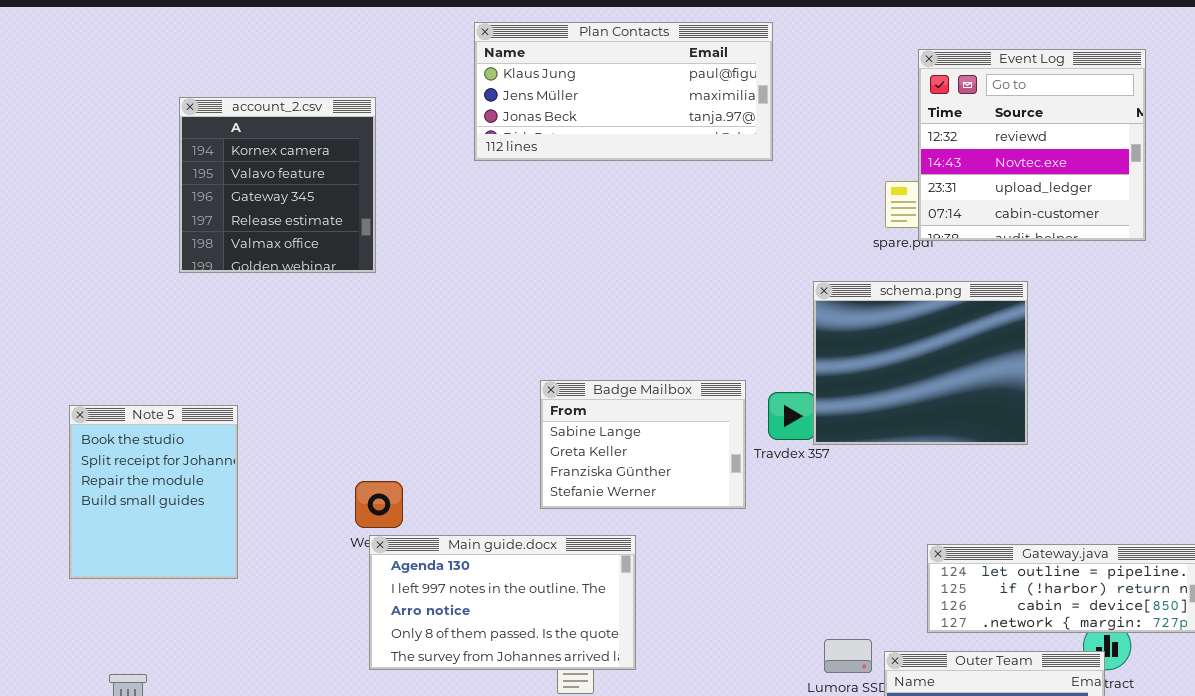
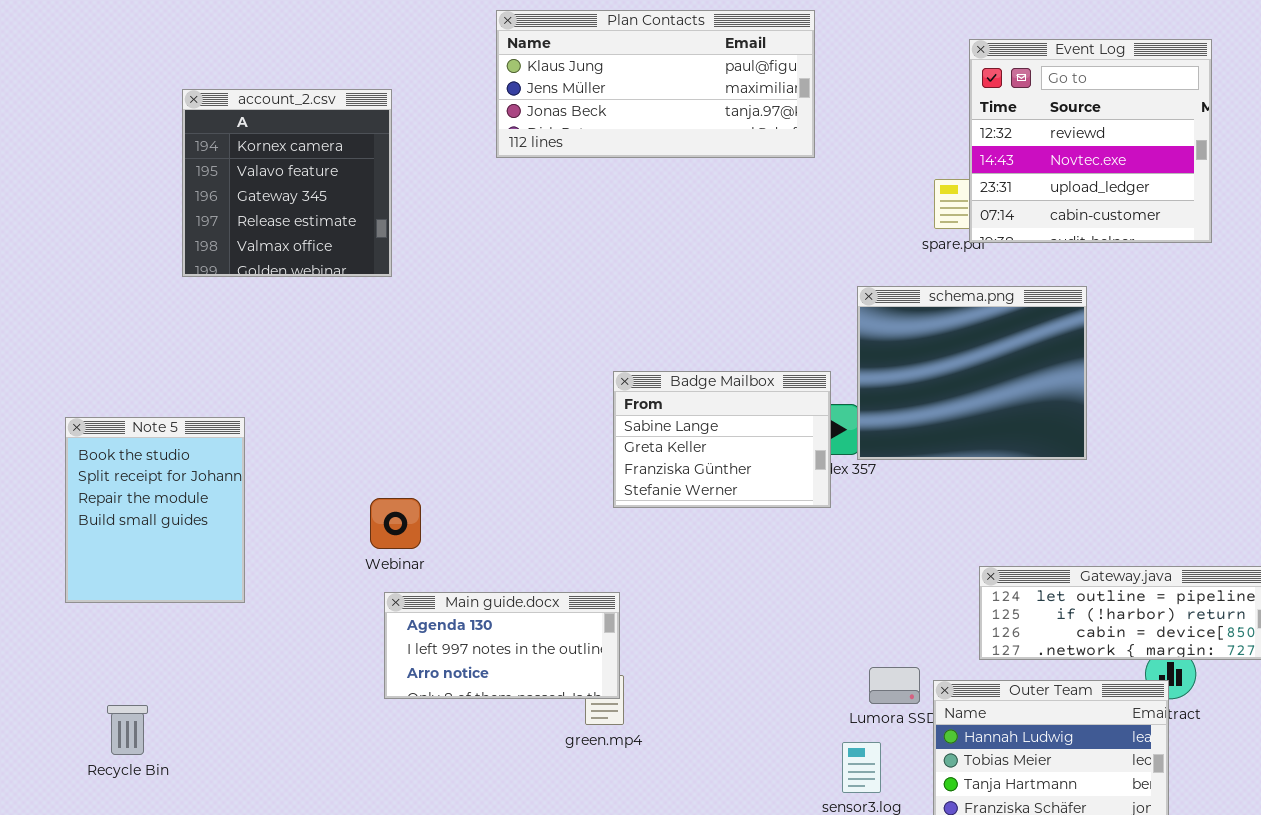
Badge Mailbox: [540,380,746,509] -> [613,371,831,508], moved
Main guide.docx: [369,535,636,670] -> [384,592,620,699], resized

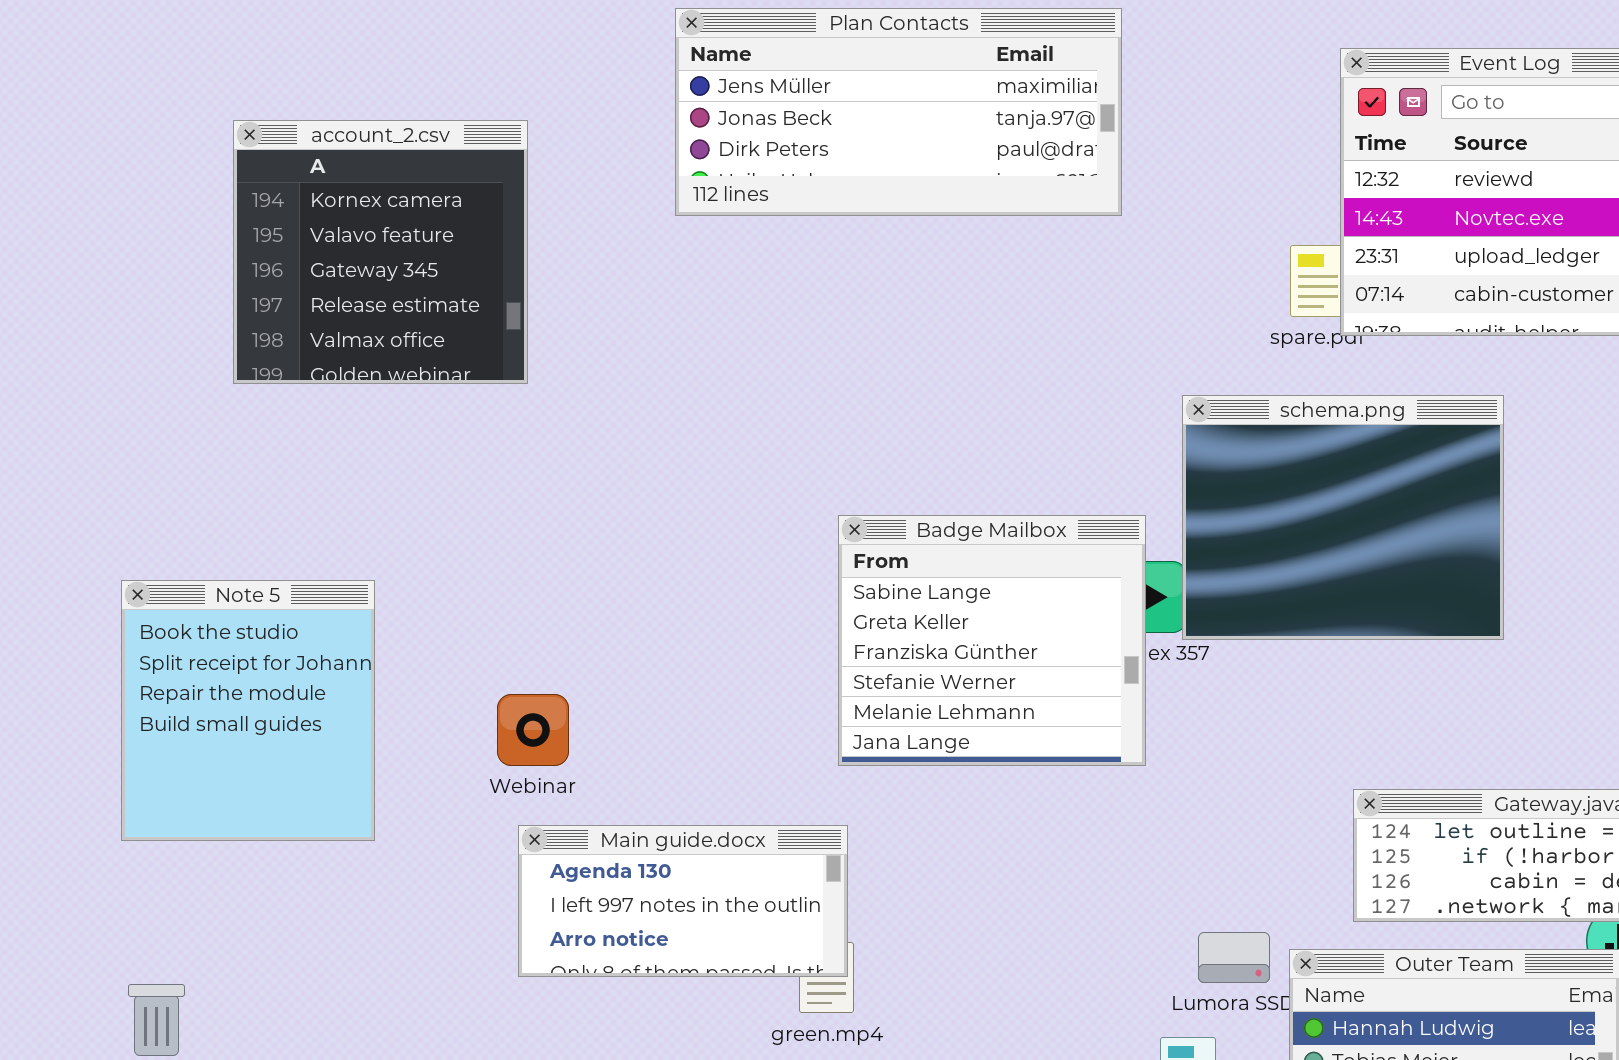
Plan Contacts: [496,10,815,158] -> [675,8,1122,216], scrolled down 1 row
Badge Mailbox: [613,371,831,508] -> [838,515,1146,766], resized
Note 5: [65,417,245,603] -> [121,580,375,841], moved

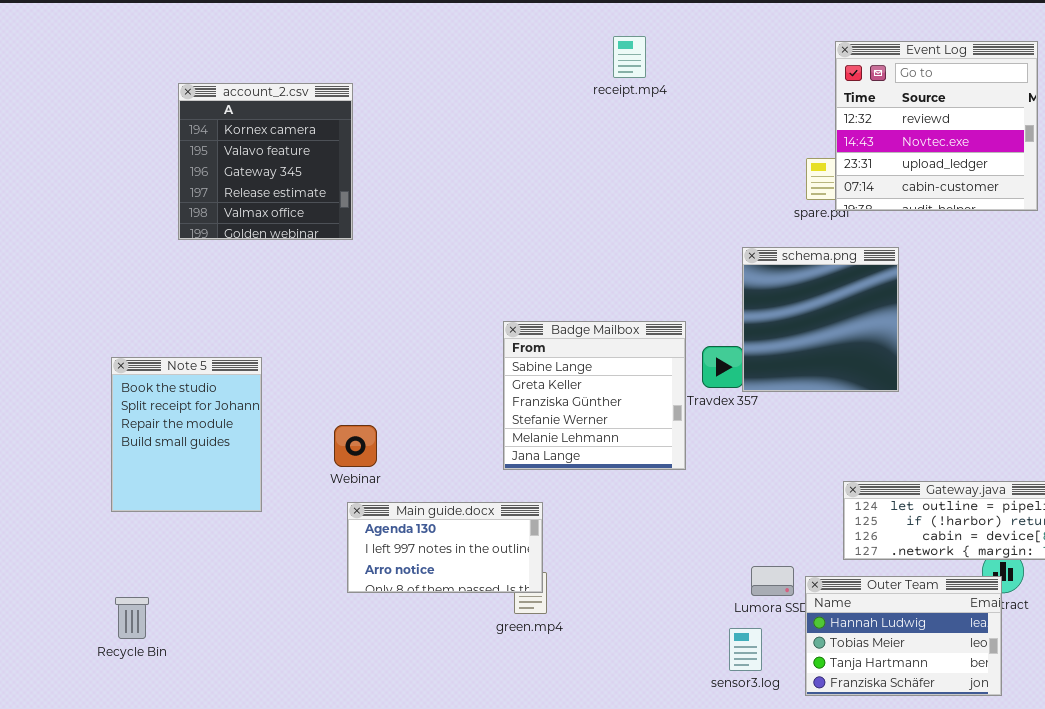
Plan Contacts: [675,8,1122,216] -> none, closed
schema.png: [1182,395,1504,640] -> [742,247,899,392], resized
Badge Mailbox: [838,515,1146,766] -> [503,321,686,470], moved

